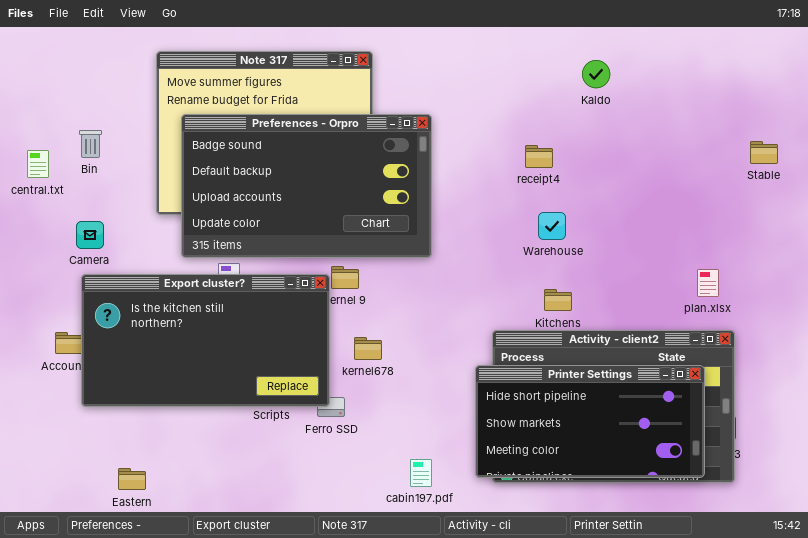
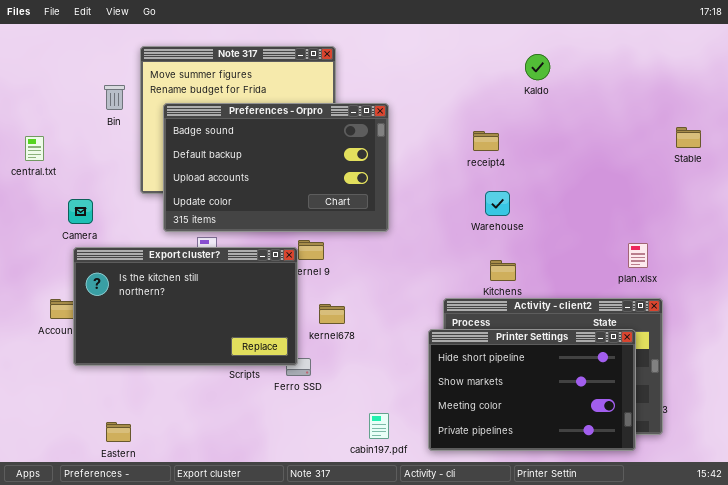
Bin: [79,130,102,158] -> [104,85,125,110], moved
Printer Settings: [475,365,705,478] -> [428,329,636,451], resized

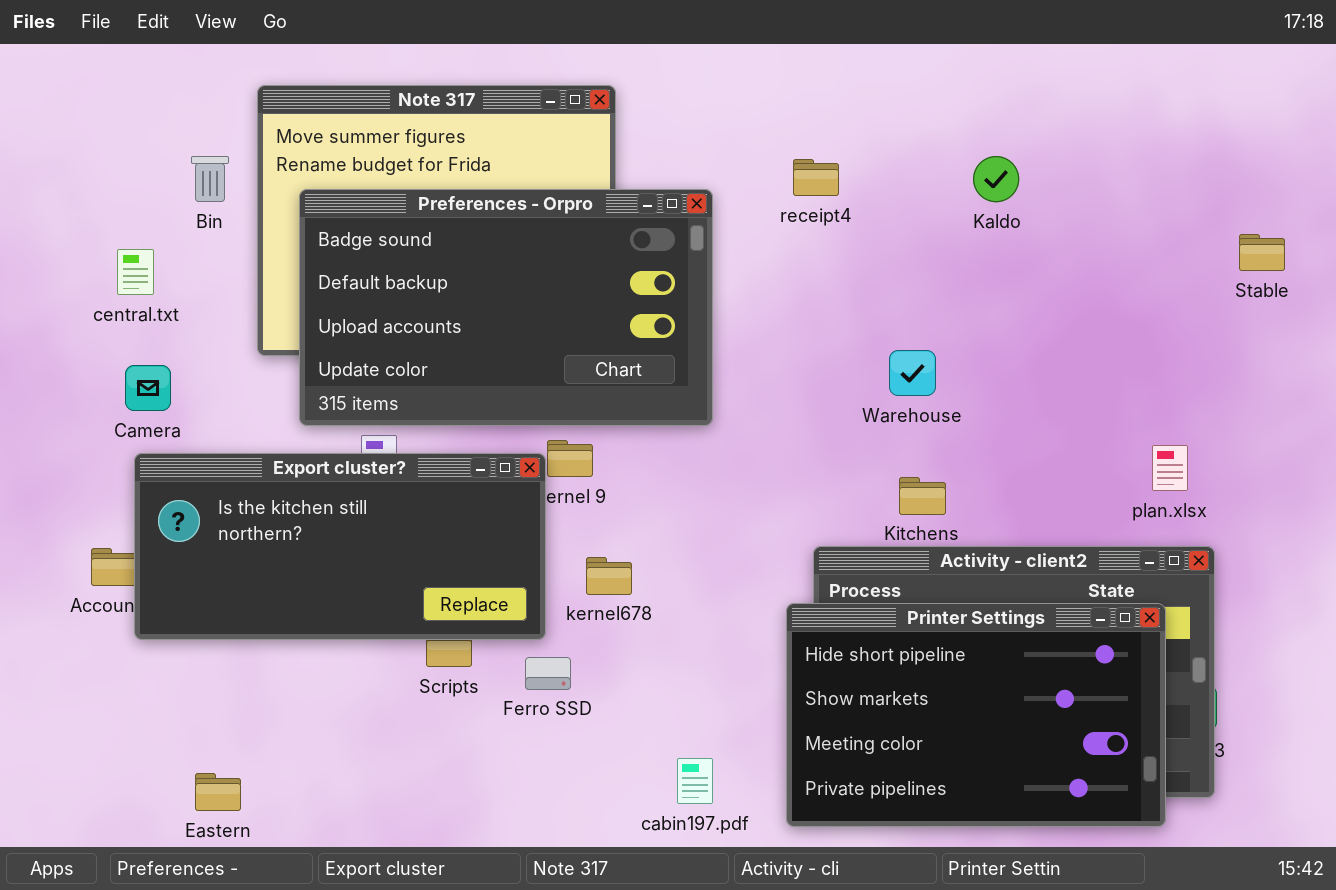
Kaldo: [525,54,550,80] -> [973,156,1019,202], moved
receipt4: [473,131,499,151] -> [793,159,839,196], moved
central.txt: [25,136,44,161] -> [117,249,154,295], moved
Export cluster?: [73,247,298,366] -> [134,453,546,640], resized

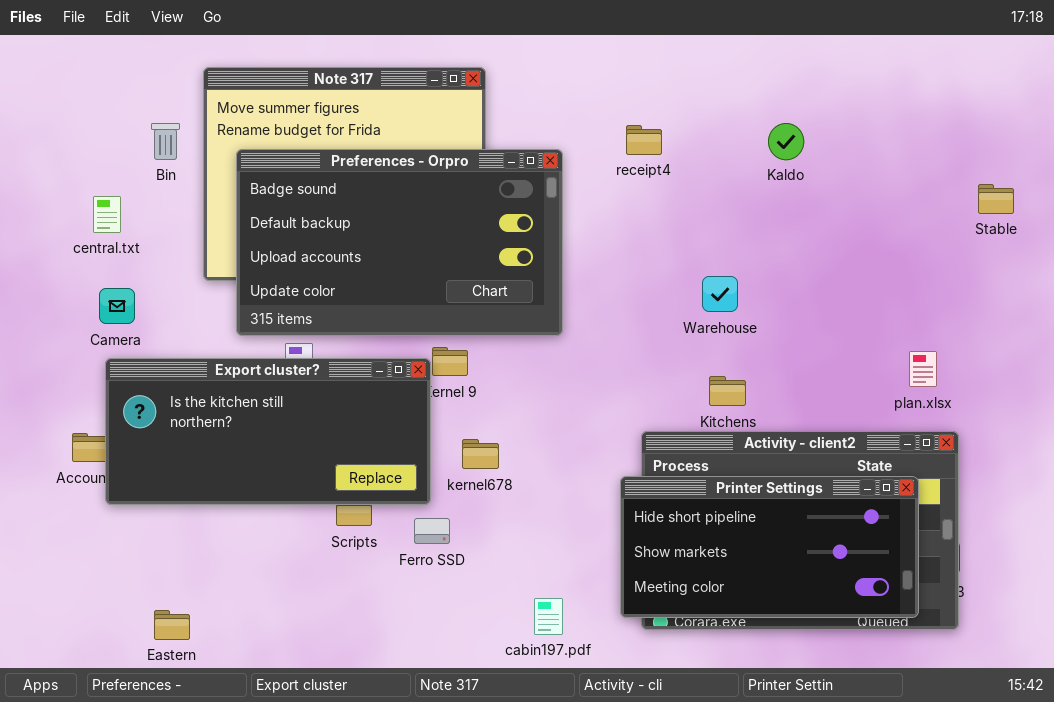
Printer Settings: [786,603,1166,827] -> [620,476,919,618], resized

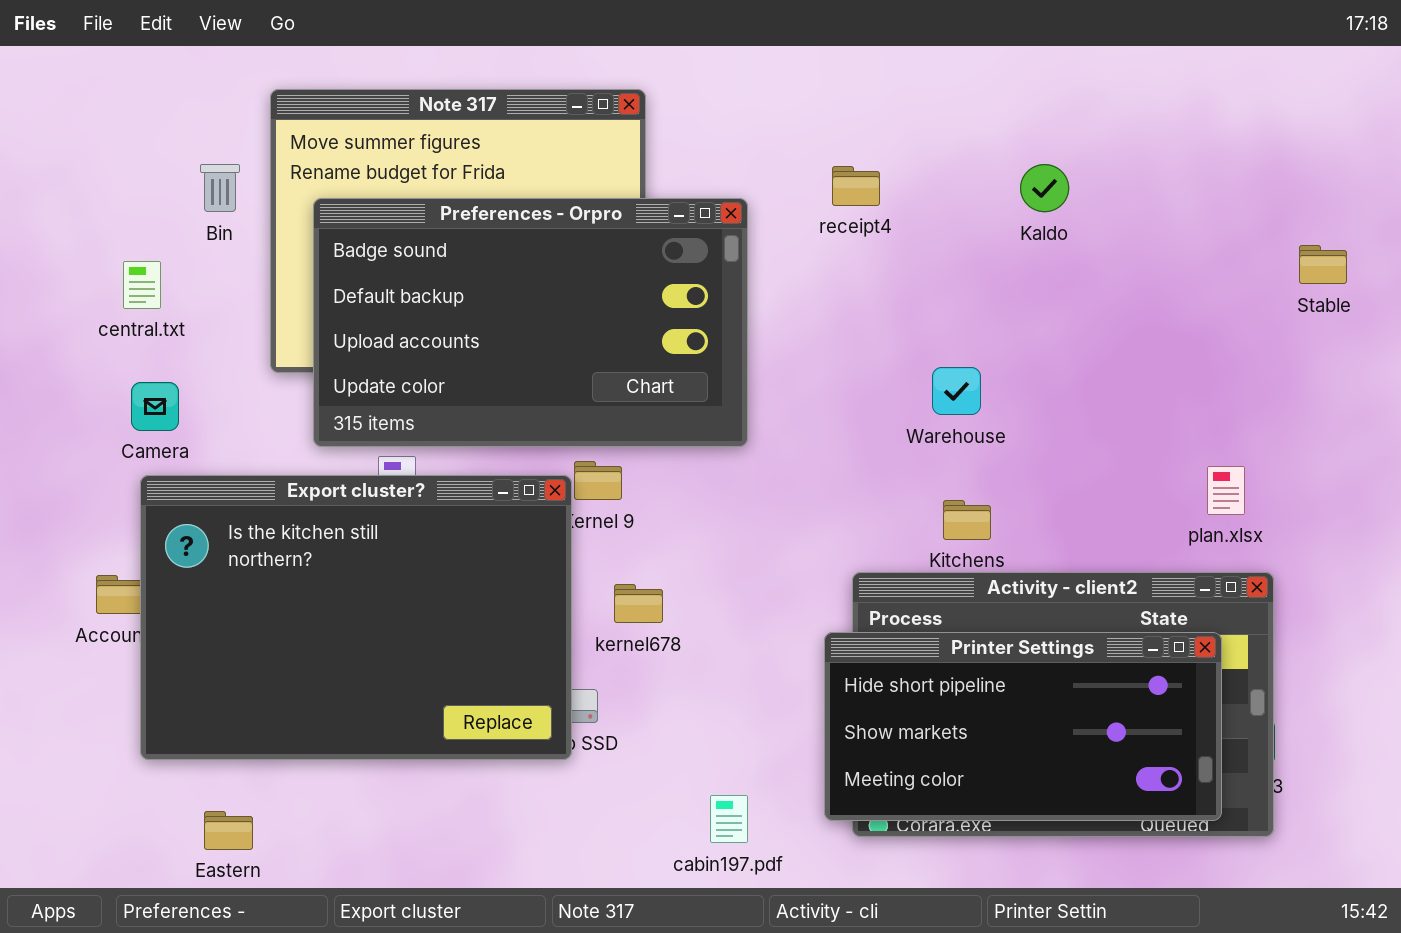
Export cluster?: [105,358,431,505] -> [140,475,572,760], resized

